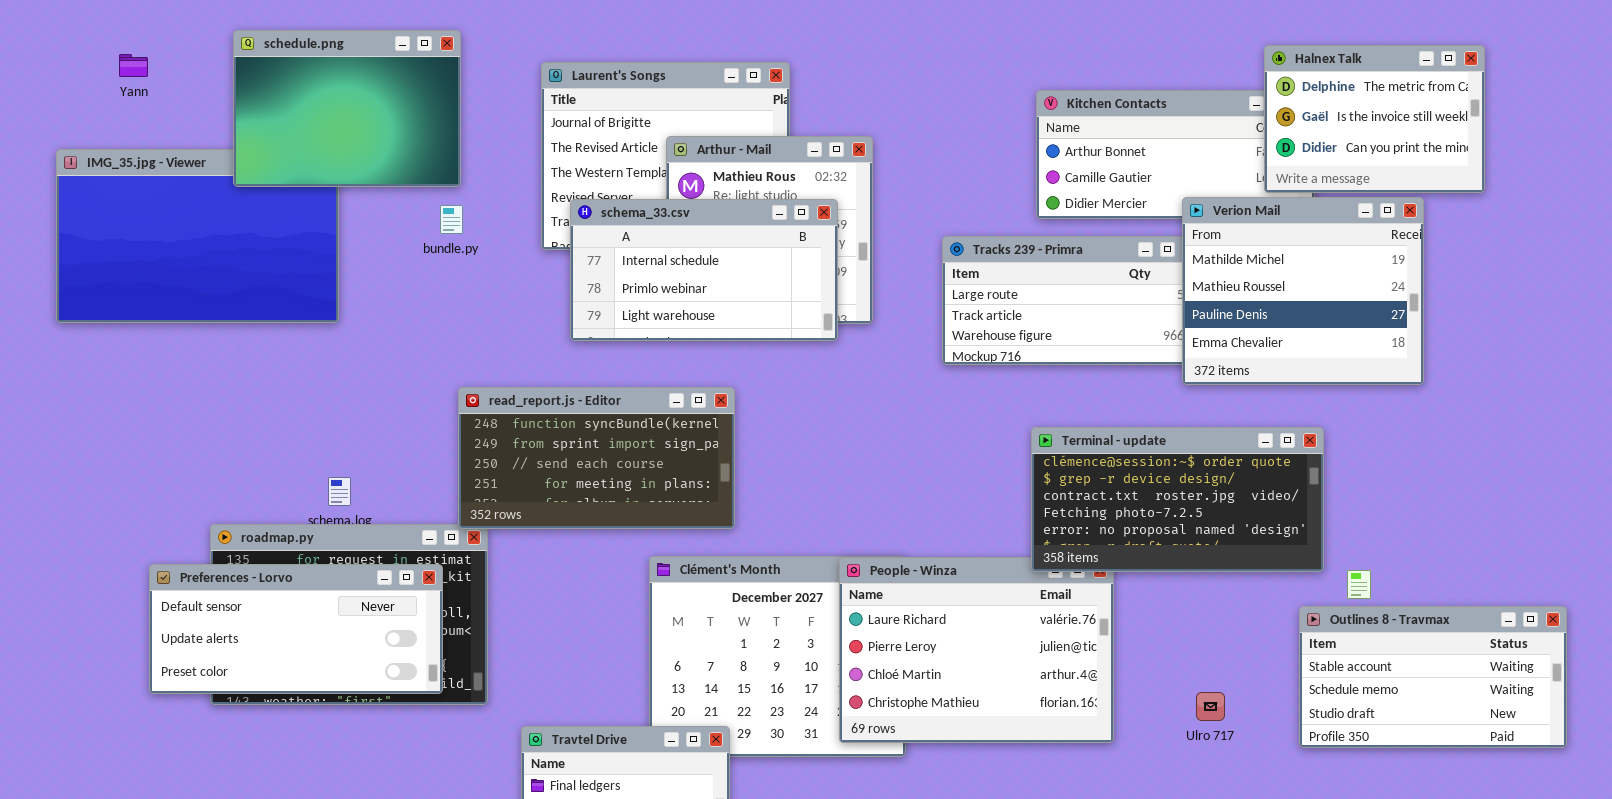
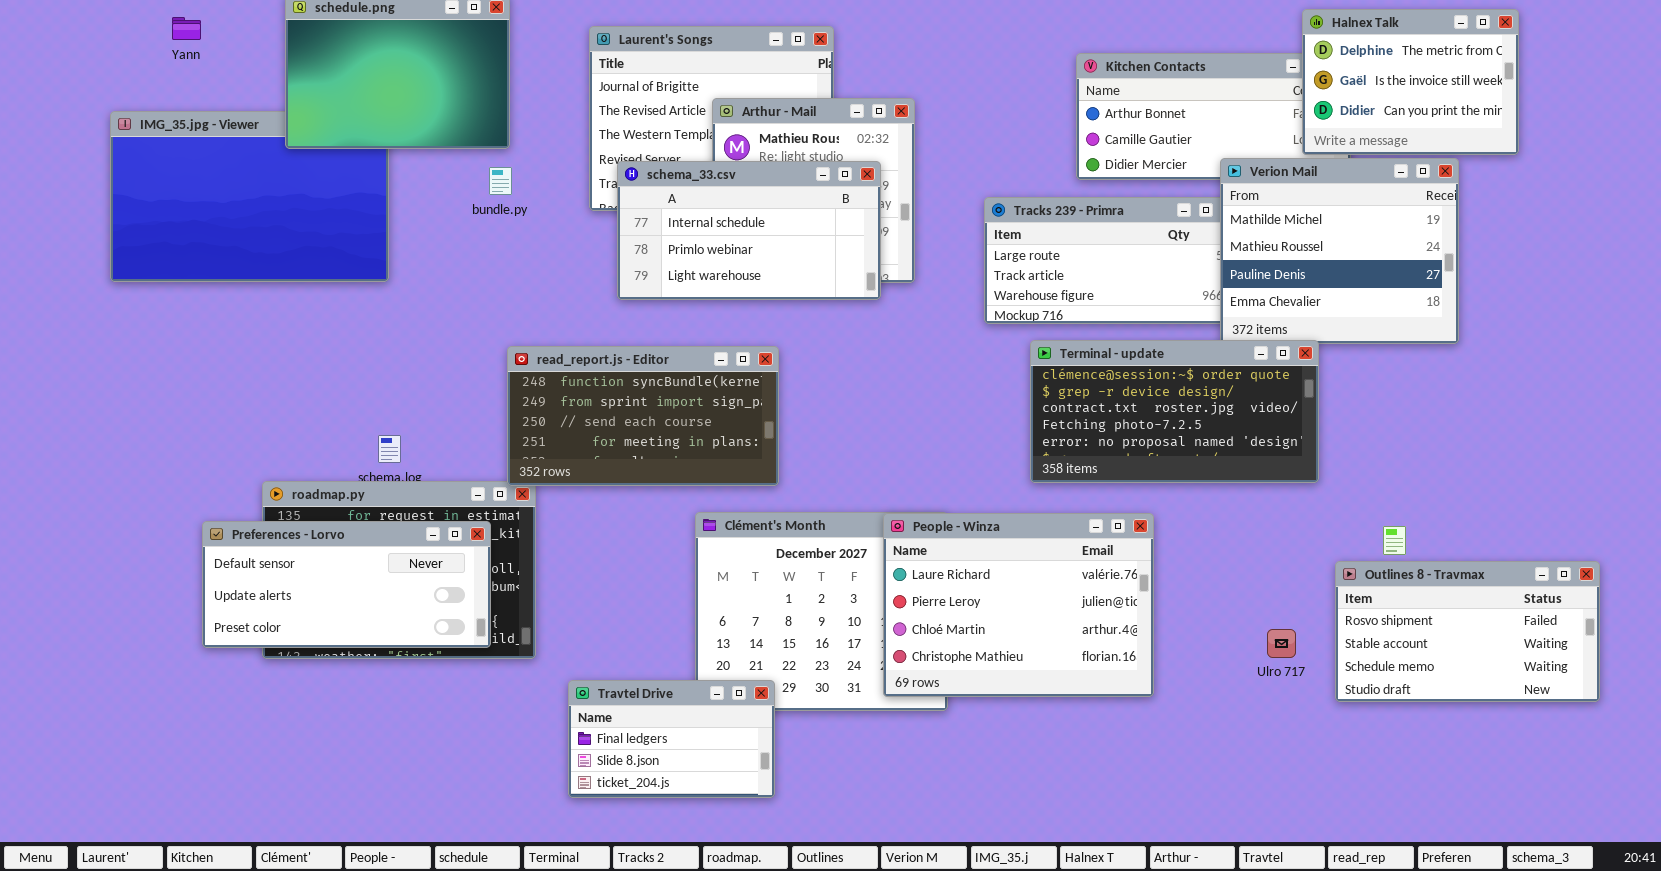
Terminal - update: [1031,427,1324,572] -> [1030,340,1319,483], moved
Outlines 8 - Travmax: [1299,606,1567,748] -> [1335,561,1600,702], scrolled up 1 row
Ulro 717: [1196,692,1225,721] -> [1267,629,1296,658], moved

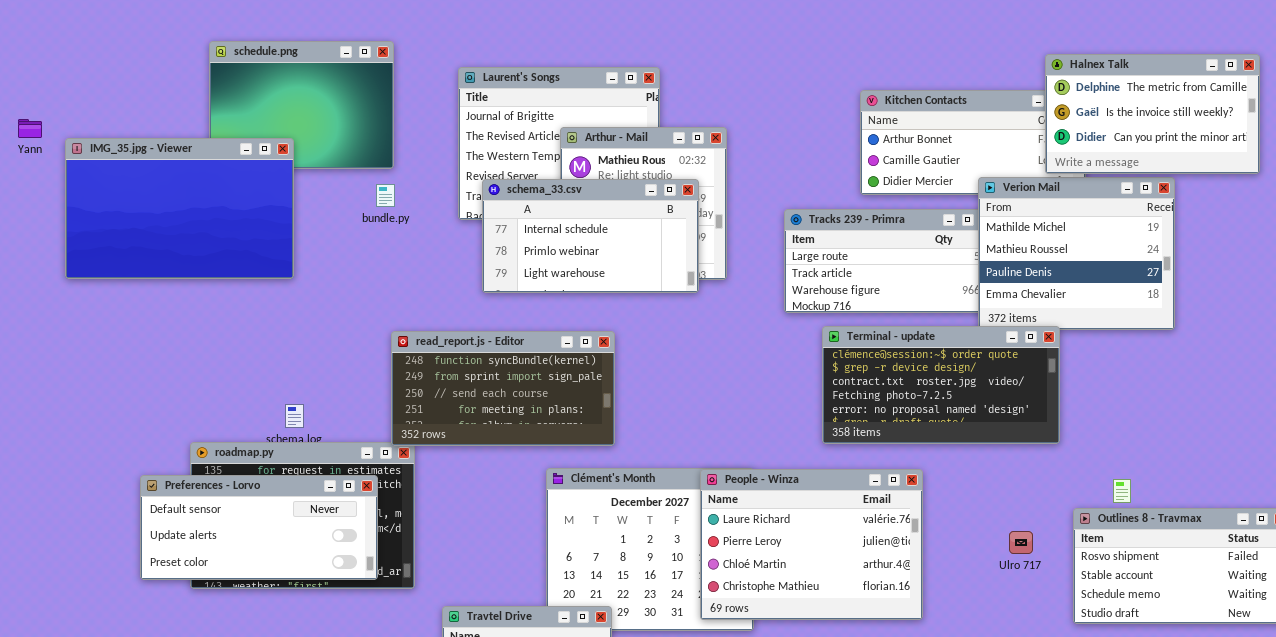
Halnex Talk: [1302,9,1519,155] -> [1045,54,1260,174], resized
Yann: [172,17,201,40] -> [18,119,42,138], moved
IMG_35.jpg - Viewer: [110,111,389,282] -> [65,138,294,279], raised
Ulro 717: [1267,629,1296,658] -> [1009,531,1033,554], moved

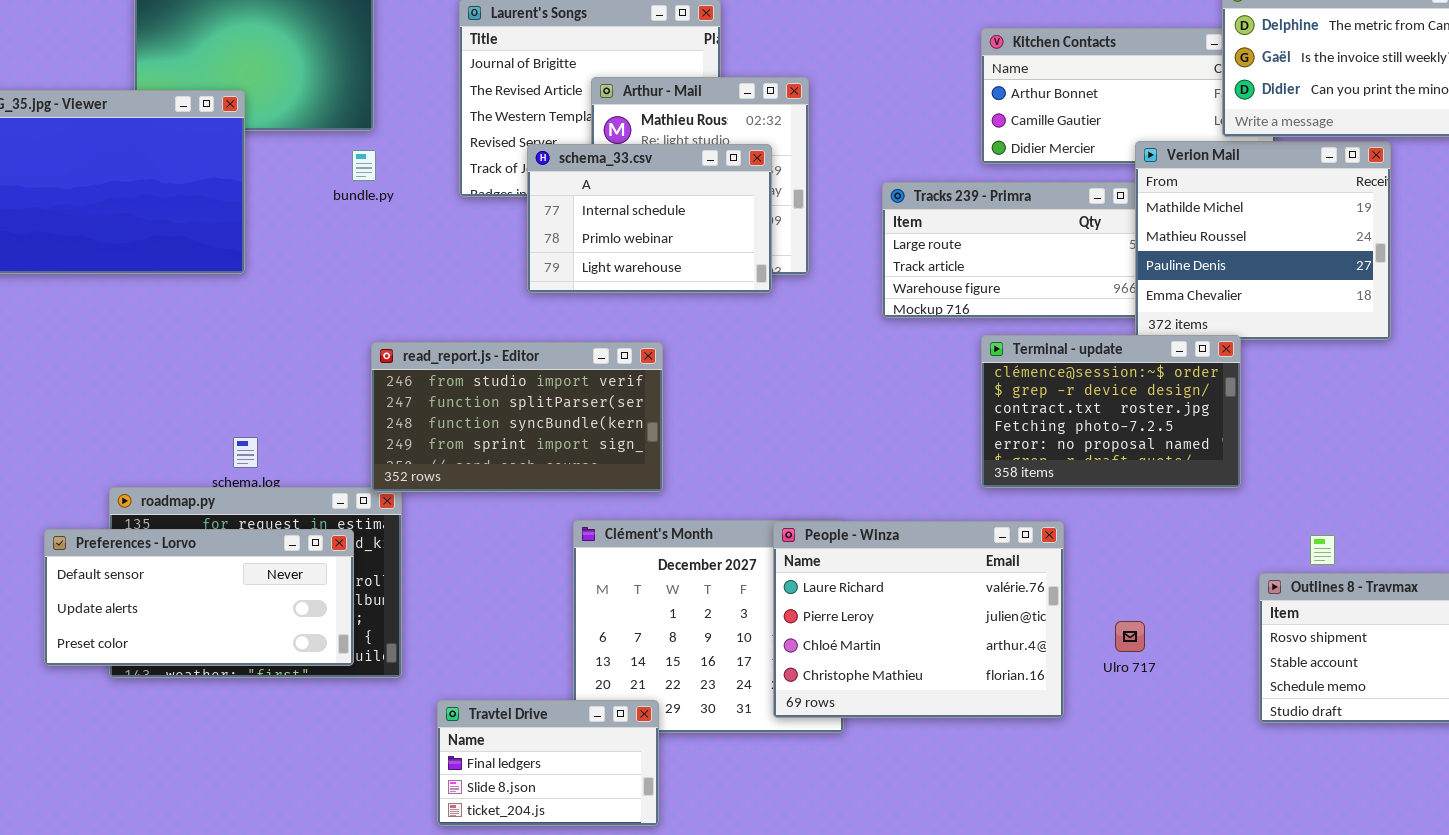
schema_33.csv: [482,179,699,293] -> [527,144,772,293], resized
Terminal - update: [822,326,1060,444] -> [981,335,1241,488], resized
read_report.js - Editor: [391,331,615,446] -> [371,342,663,492], scrolled up 2 rows
Ulro 717: [1009,531,1033,554] -> [1115,621,1145,652], moved

